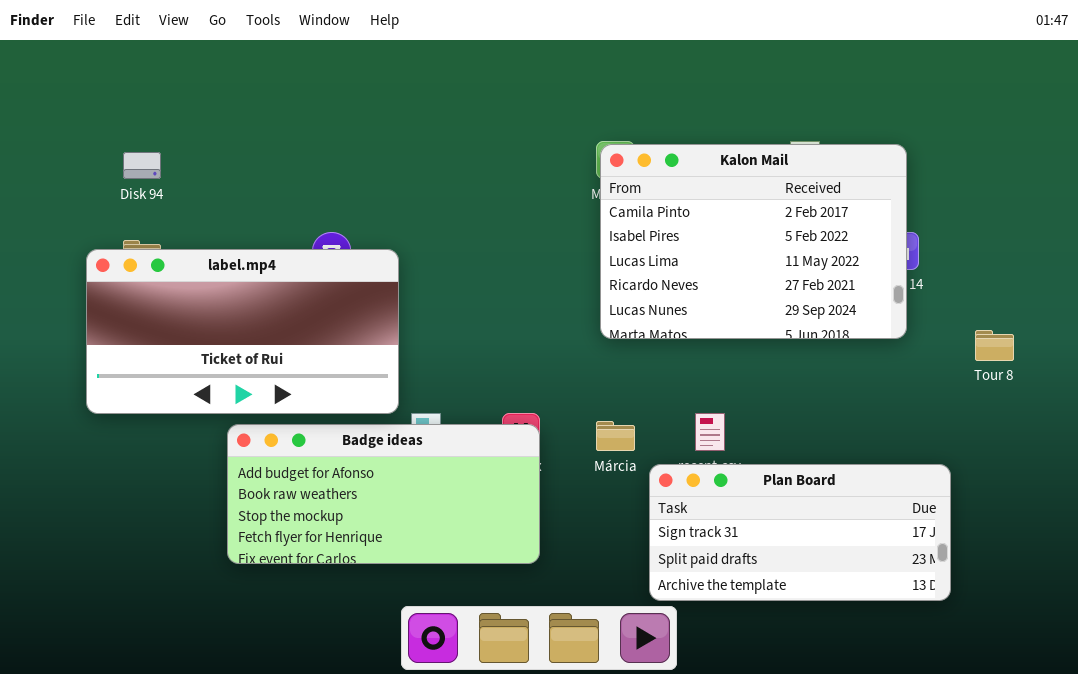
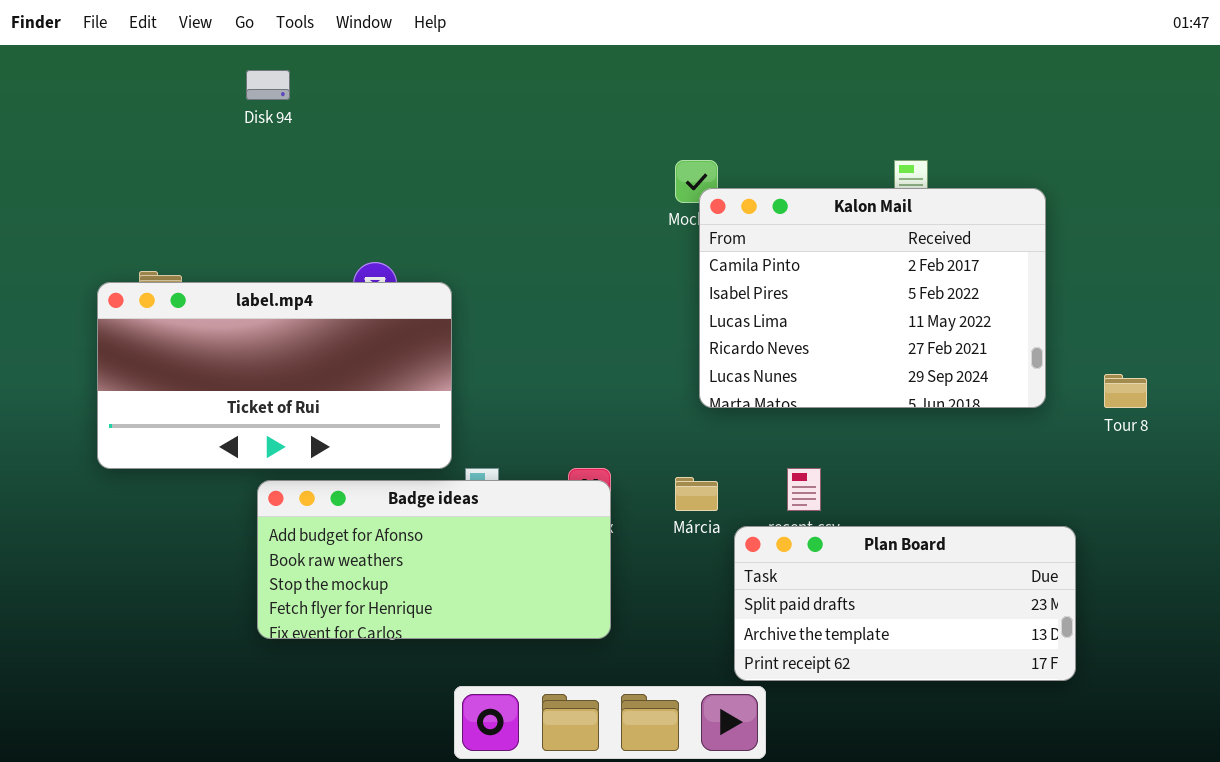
Kalon Mail: [600,144,907,339] -> [699,188,1046,408], moved
Disk 94: [123,152,161,179] -> [246,70,290,100], moved
Plan Board: [649,464,951,601] -> [734,526,1076,681], scrolled down 1 row

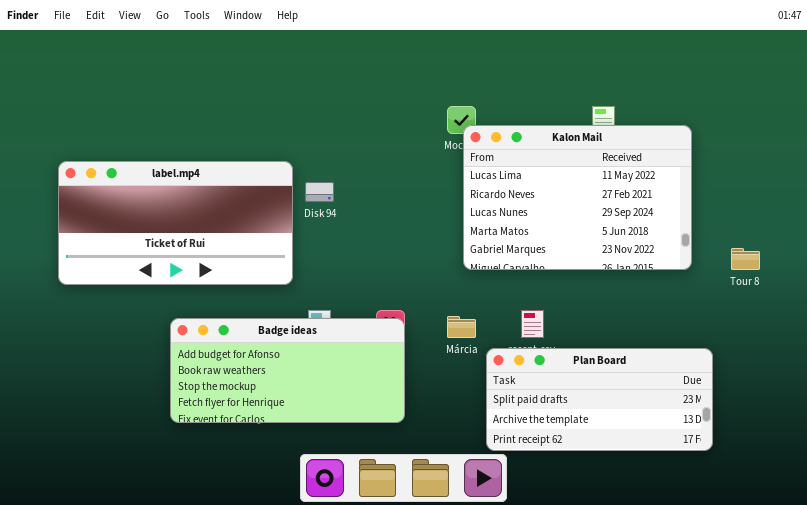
Disk 94: [246,70,290,100] -> [305,182,334,202], moved
Kalon Mail: [699,188,1046,408] -> [463,125,692,270], scrolled down 2 rows
label.mp4: [97,282,452,469] -> [58,161,293,285], moved

